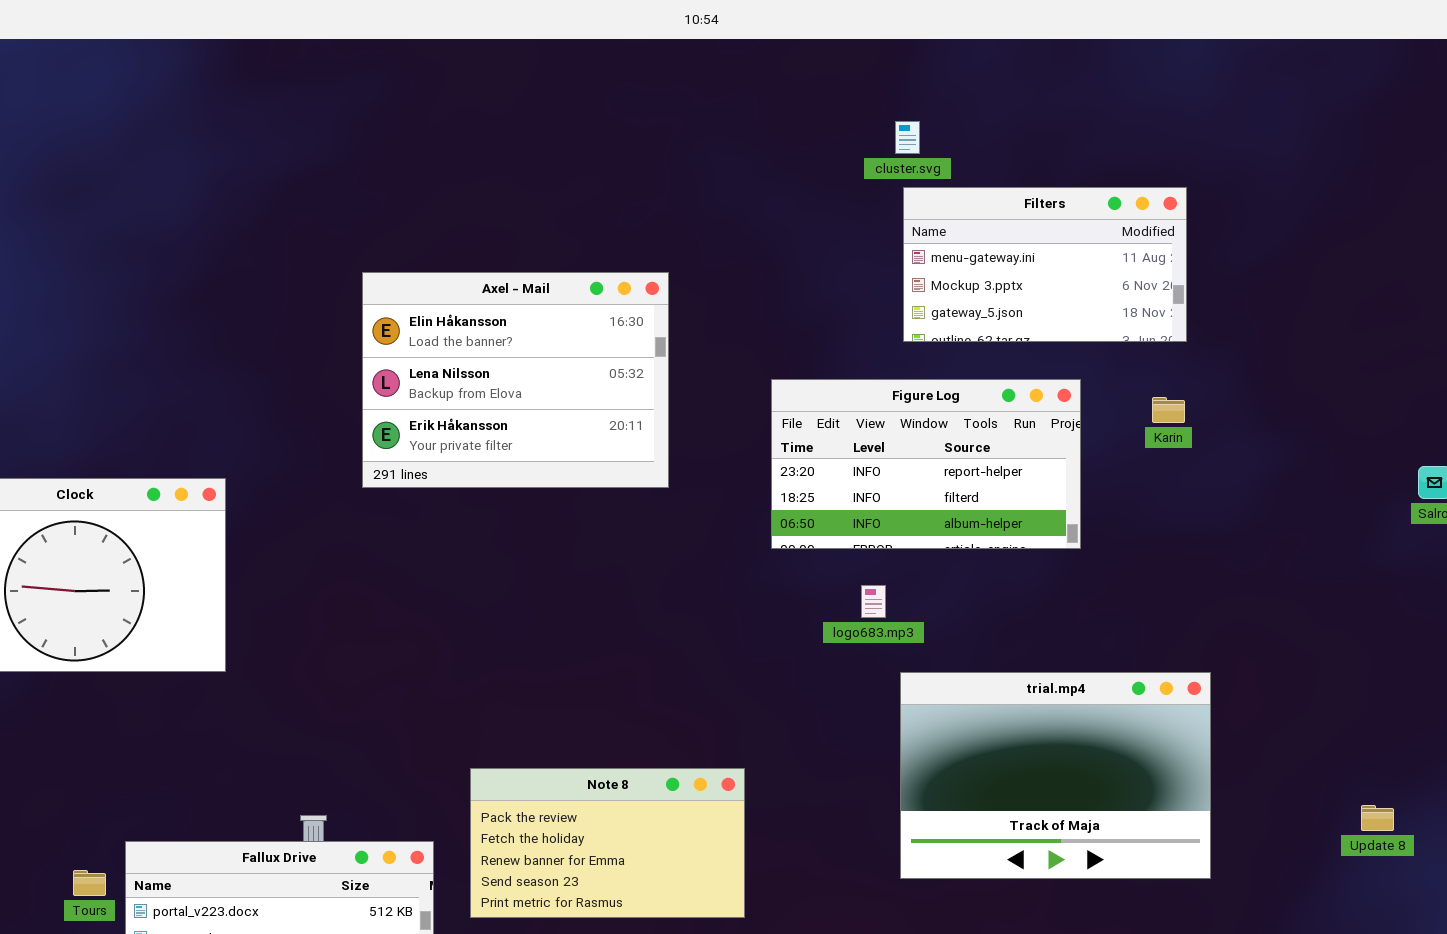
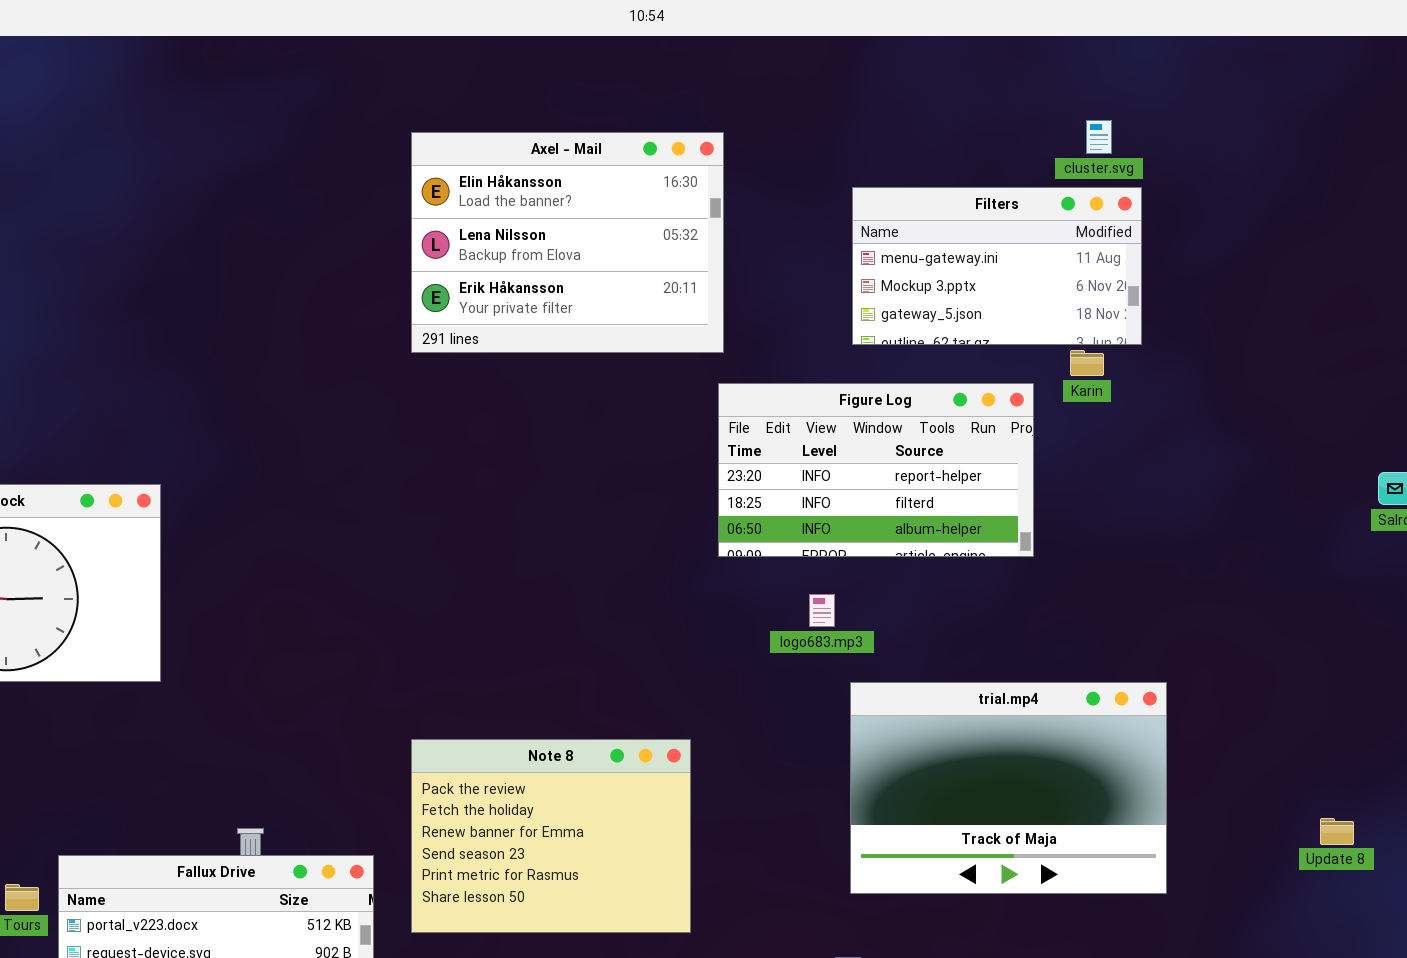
cluster.svg: [895,121,920,154] -> [1086,120,1112,154], moved
Axel - Mail: [362,272,669,488] -> [411,132,724,353], moved
Karin: [1152,397,1185,423] -> [1070,350,1104,376], moved
Note 8: [470,768,745,918] -> [411,739,691,933], resized

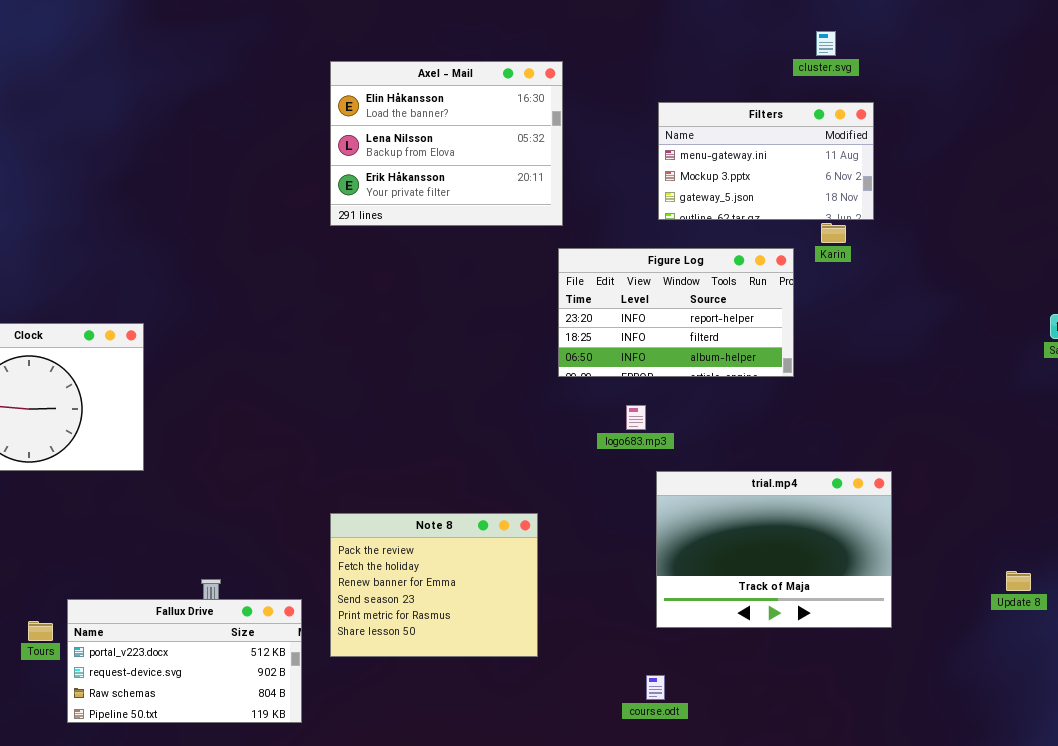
cluster.svg: [1086,120,1112,154] -> [816,31,836,56], moved

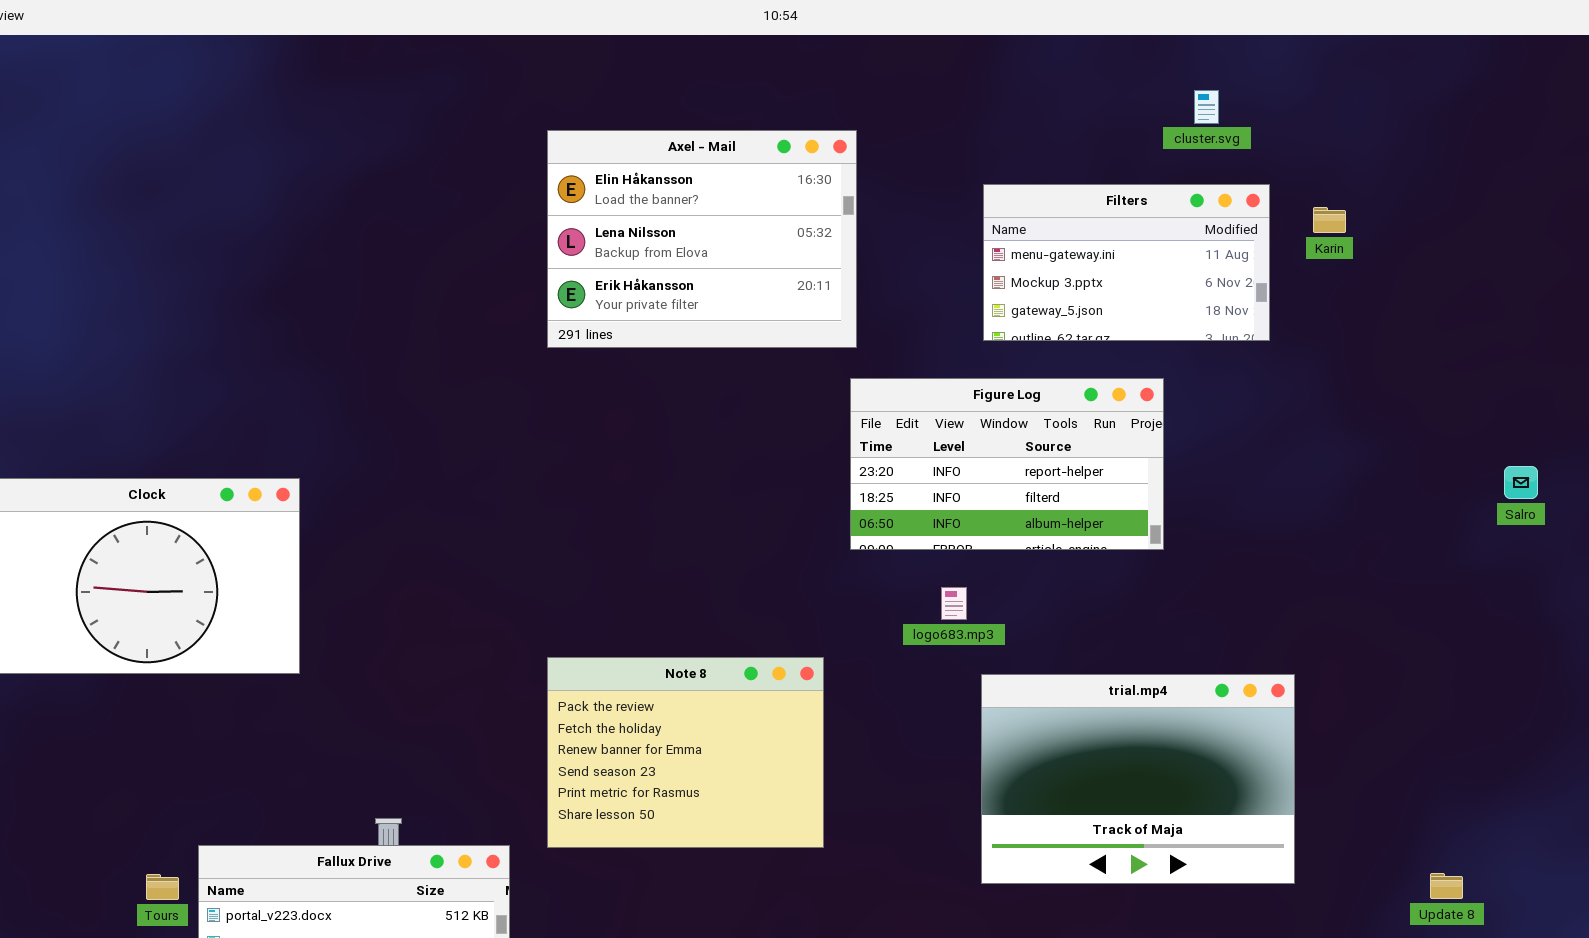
Karin: [821,223,846,243] -> [1313,207,1346,233], moved
Note 8: [330,513,538,657] -> [547,657,824,848], moved
Update 8: [1006,571,1031,591] -> [1430,873,1463,899], moved

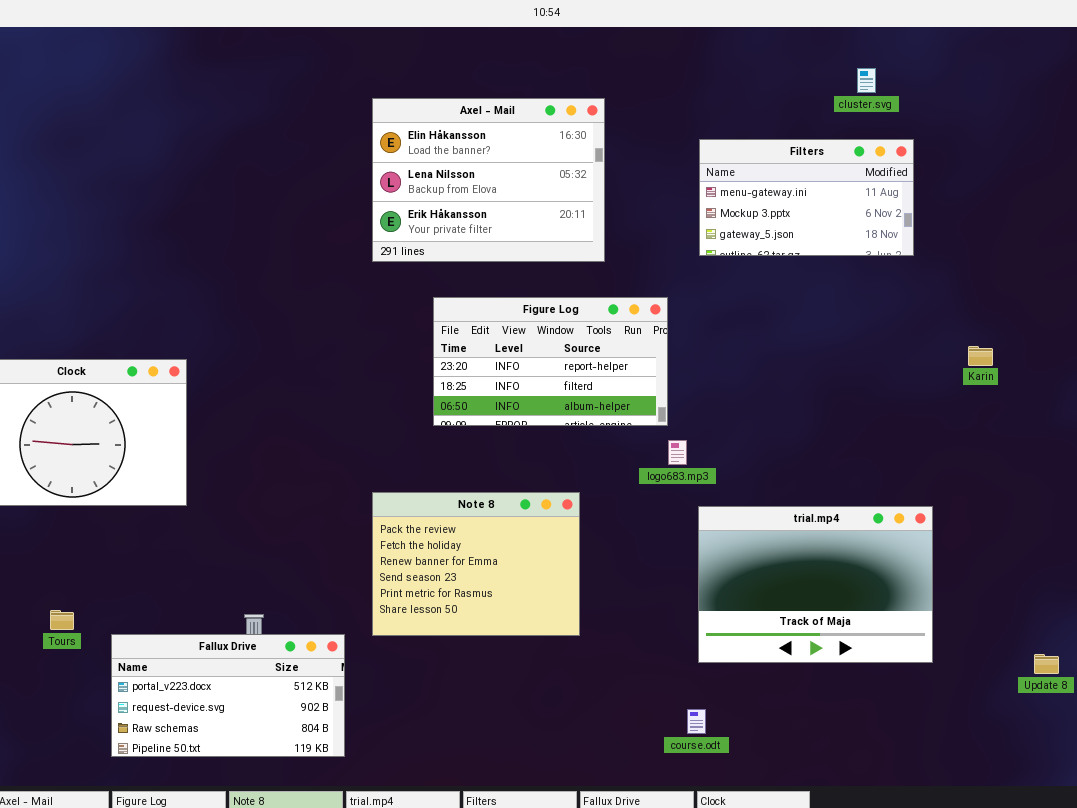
Karin: [1313,207,1346,233] -> [968,346,993,366], moved
Figure Log: [850,378,1164,550] -> [433,297,668,426], moved
Tours: [146,874,179,900] -> [50,610,74,630], moved

